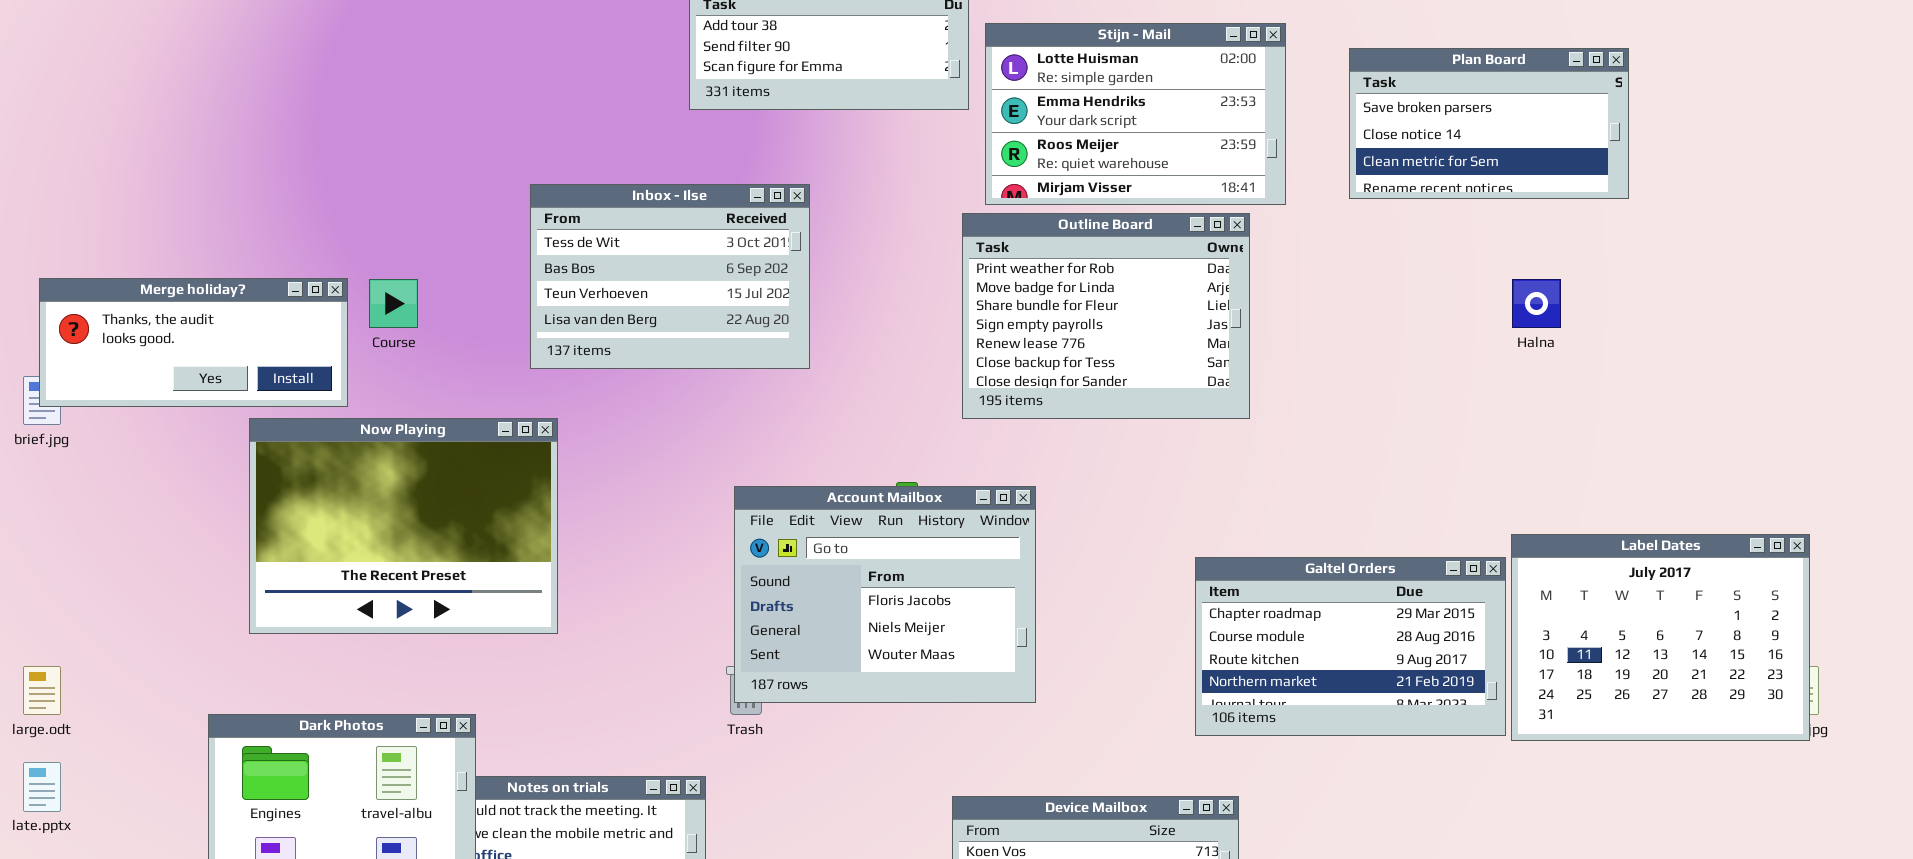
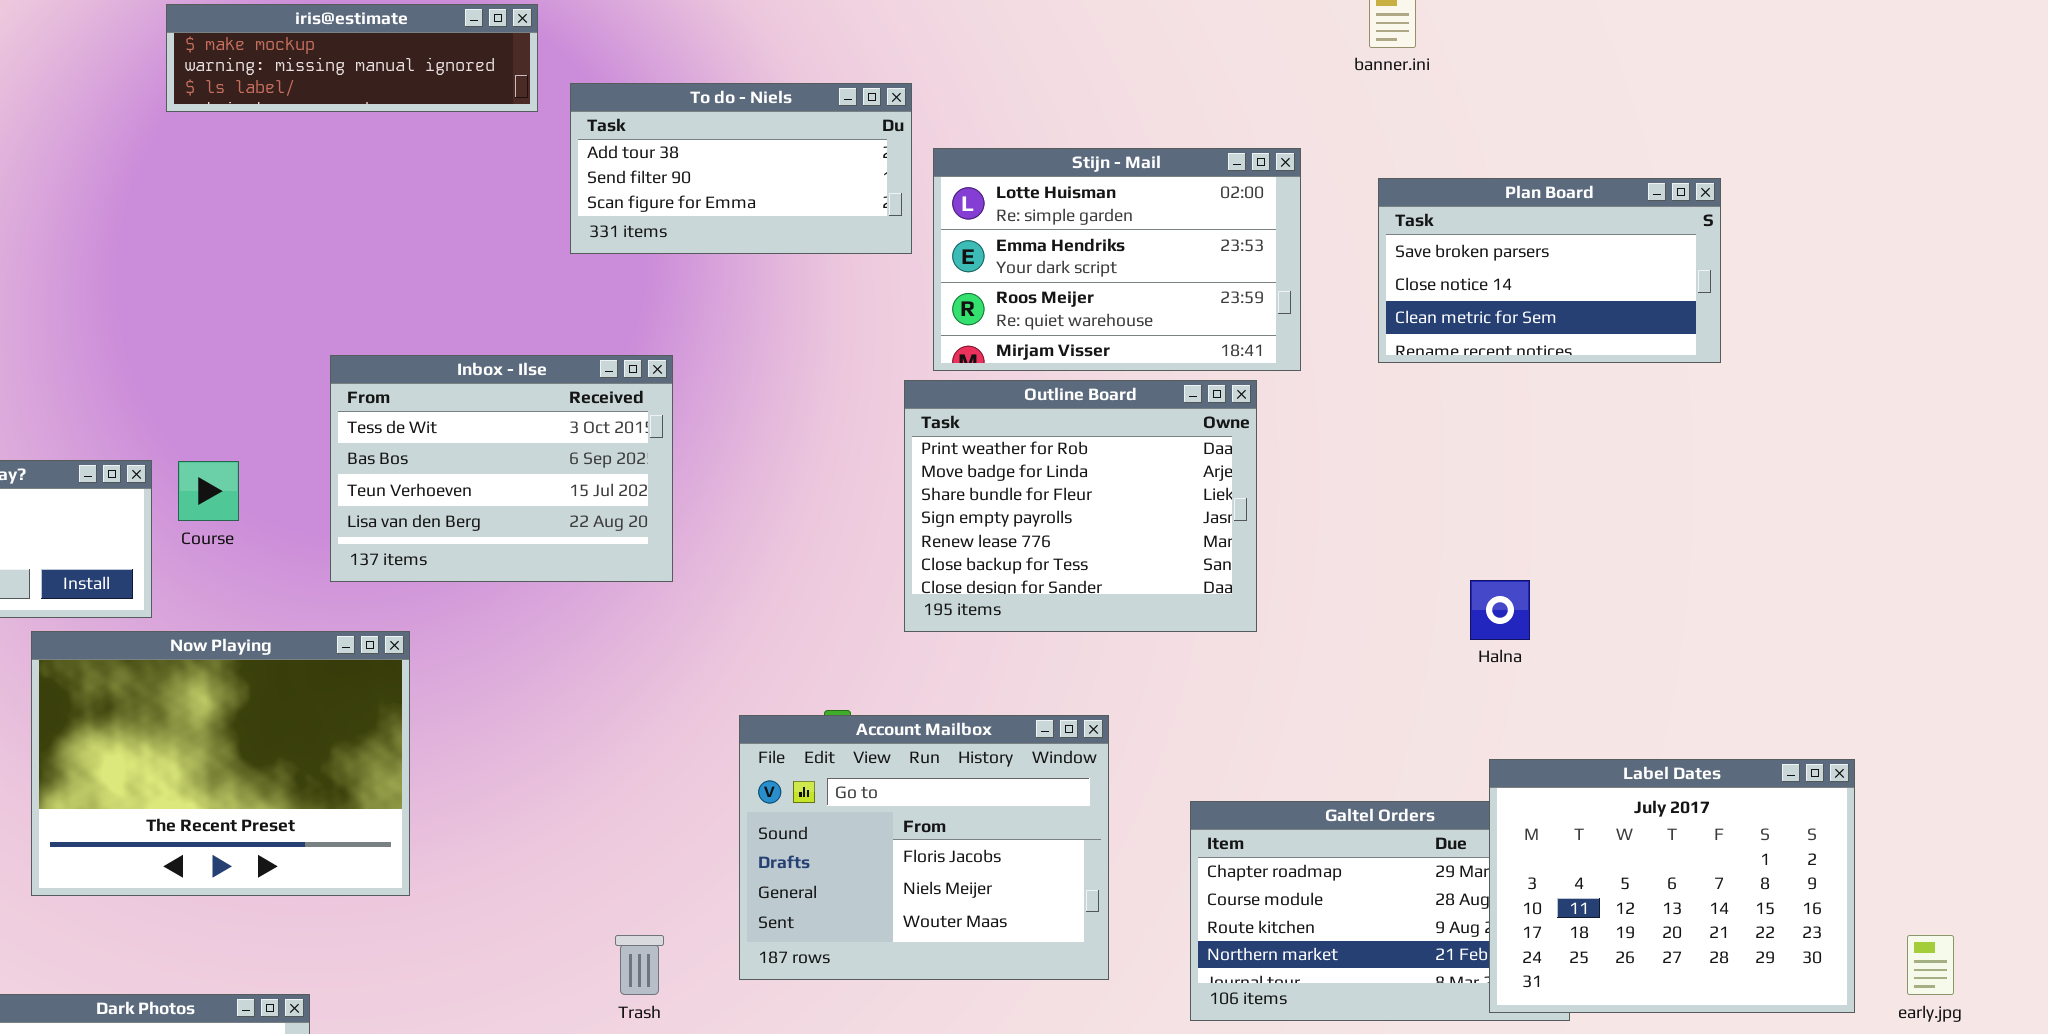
Inbox - Ilse: [530,184,810,369] -> [330,355,673,582], moved
Halna: [1512,279,1561,328] -> [1470,580,1530,640], moved
Account Mailbox: [734,486,1036,703] -> [739,715,1109,980], moved
Label Dates: [1511,534,1810,741] -> [1489,759,1855,1013], moved

